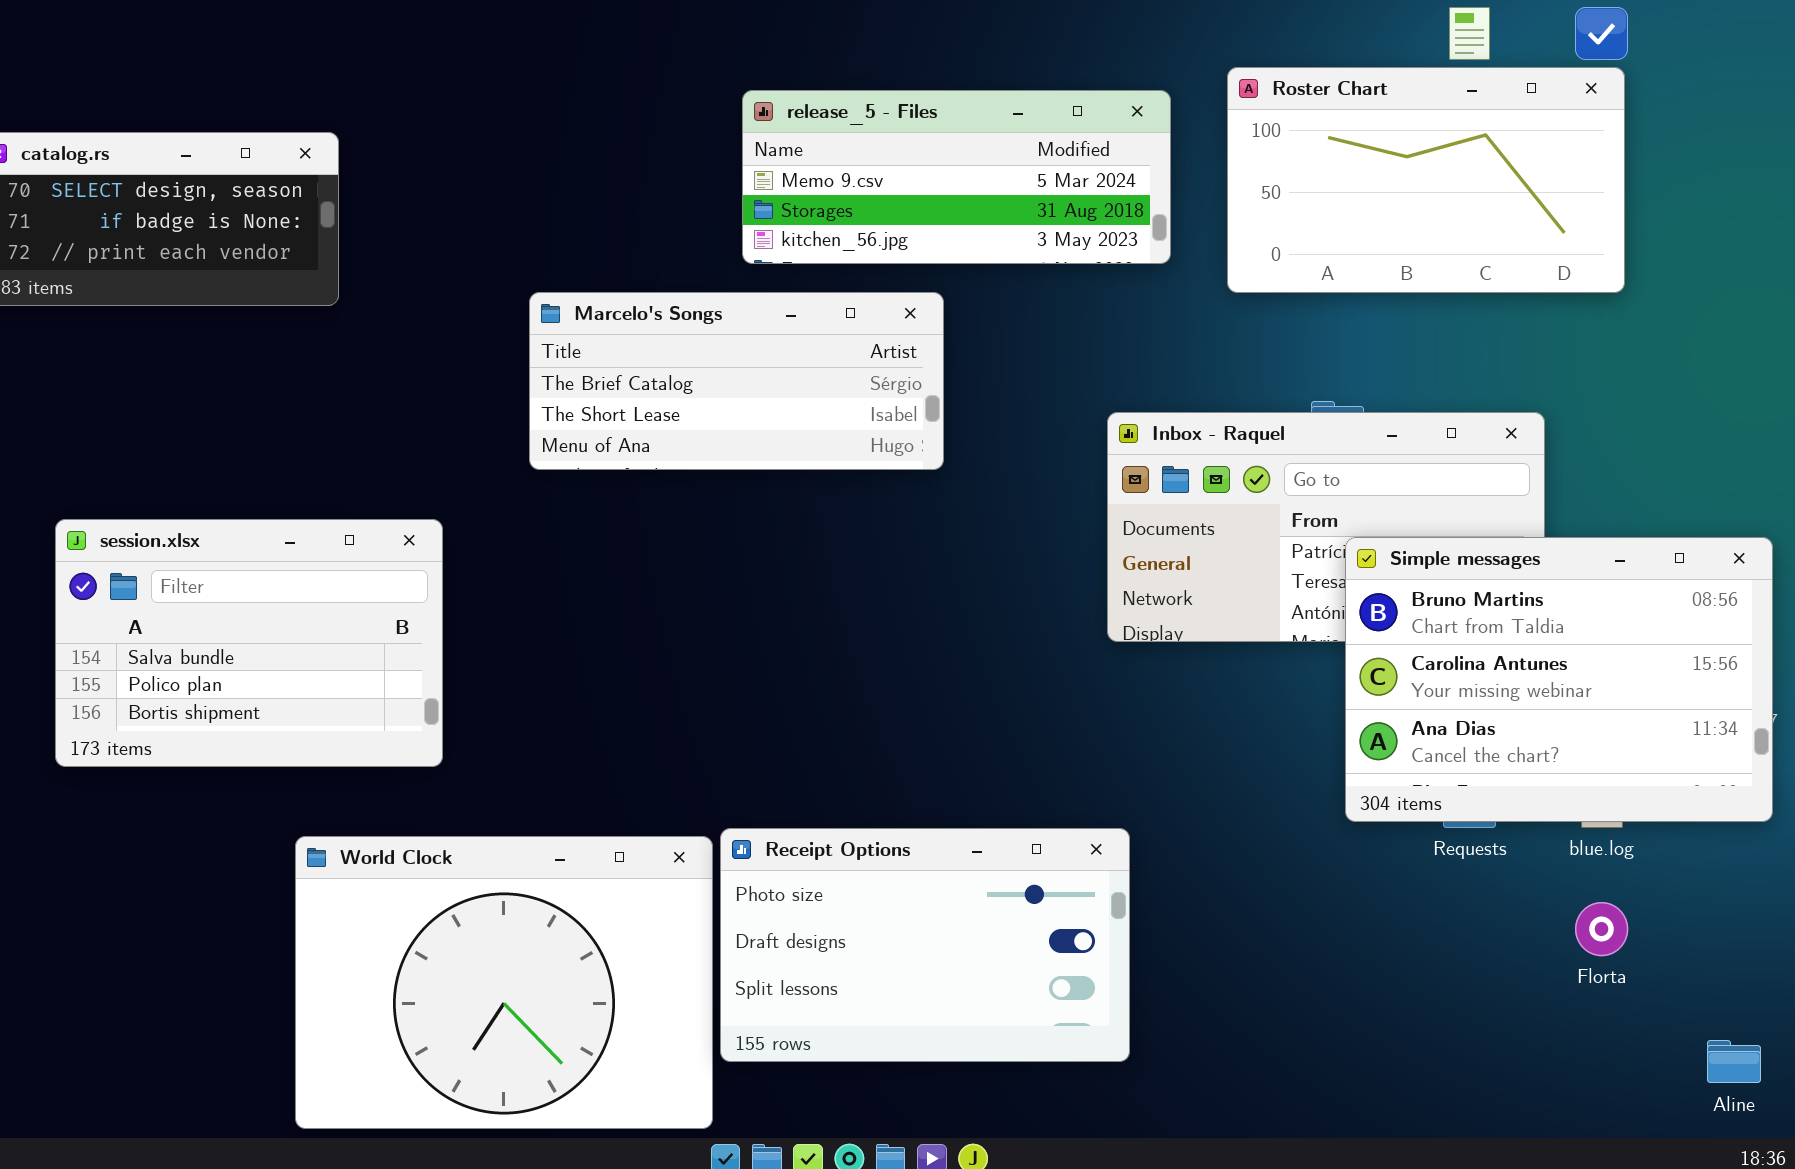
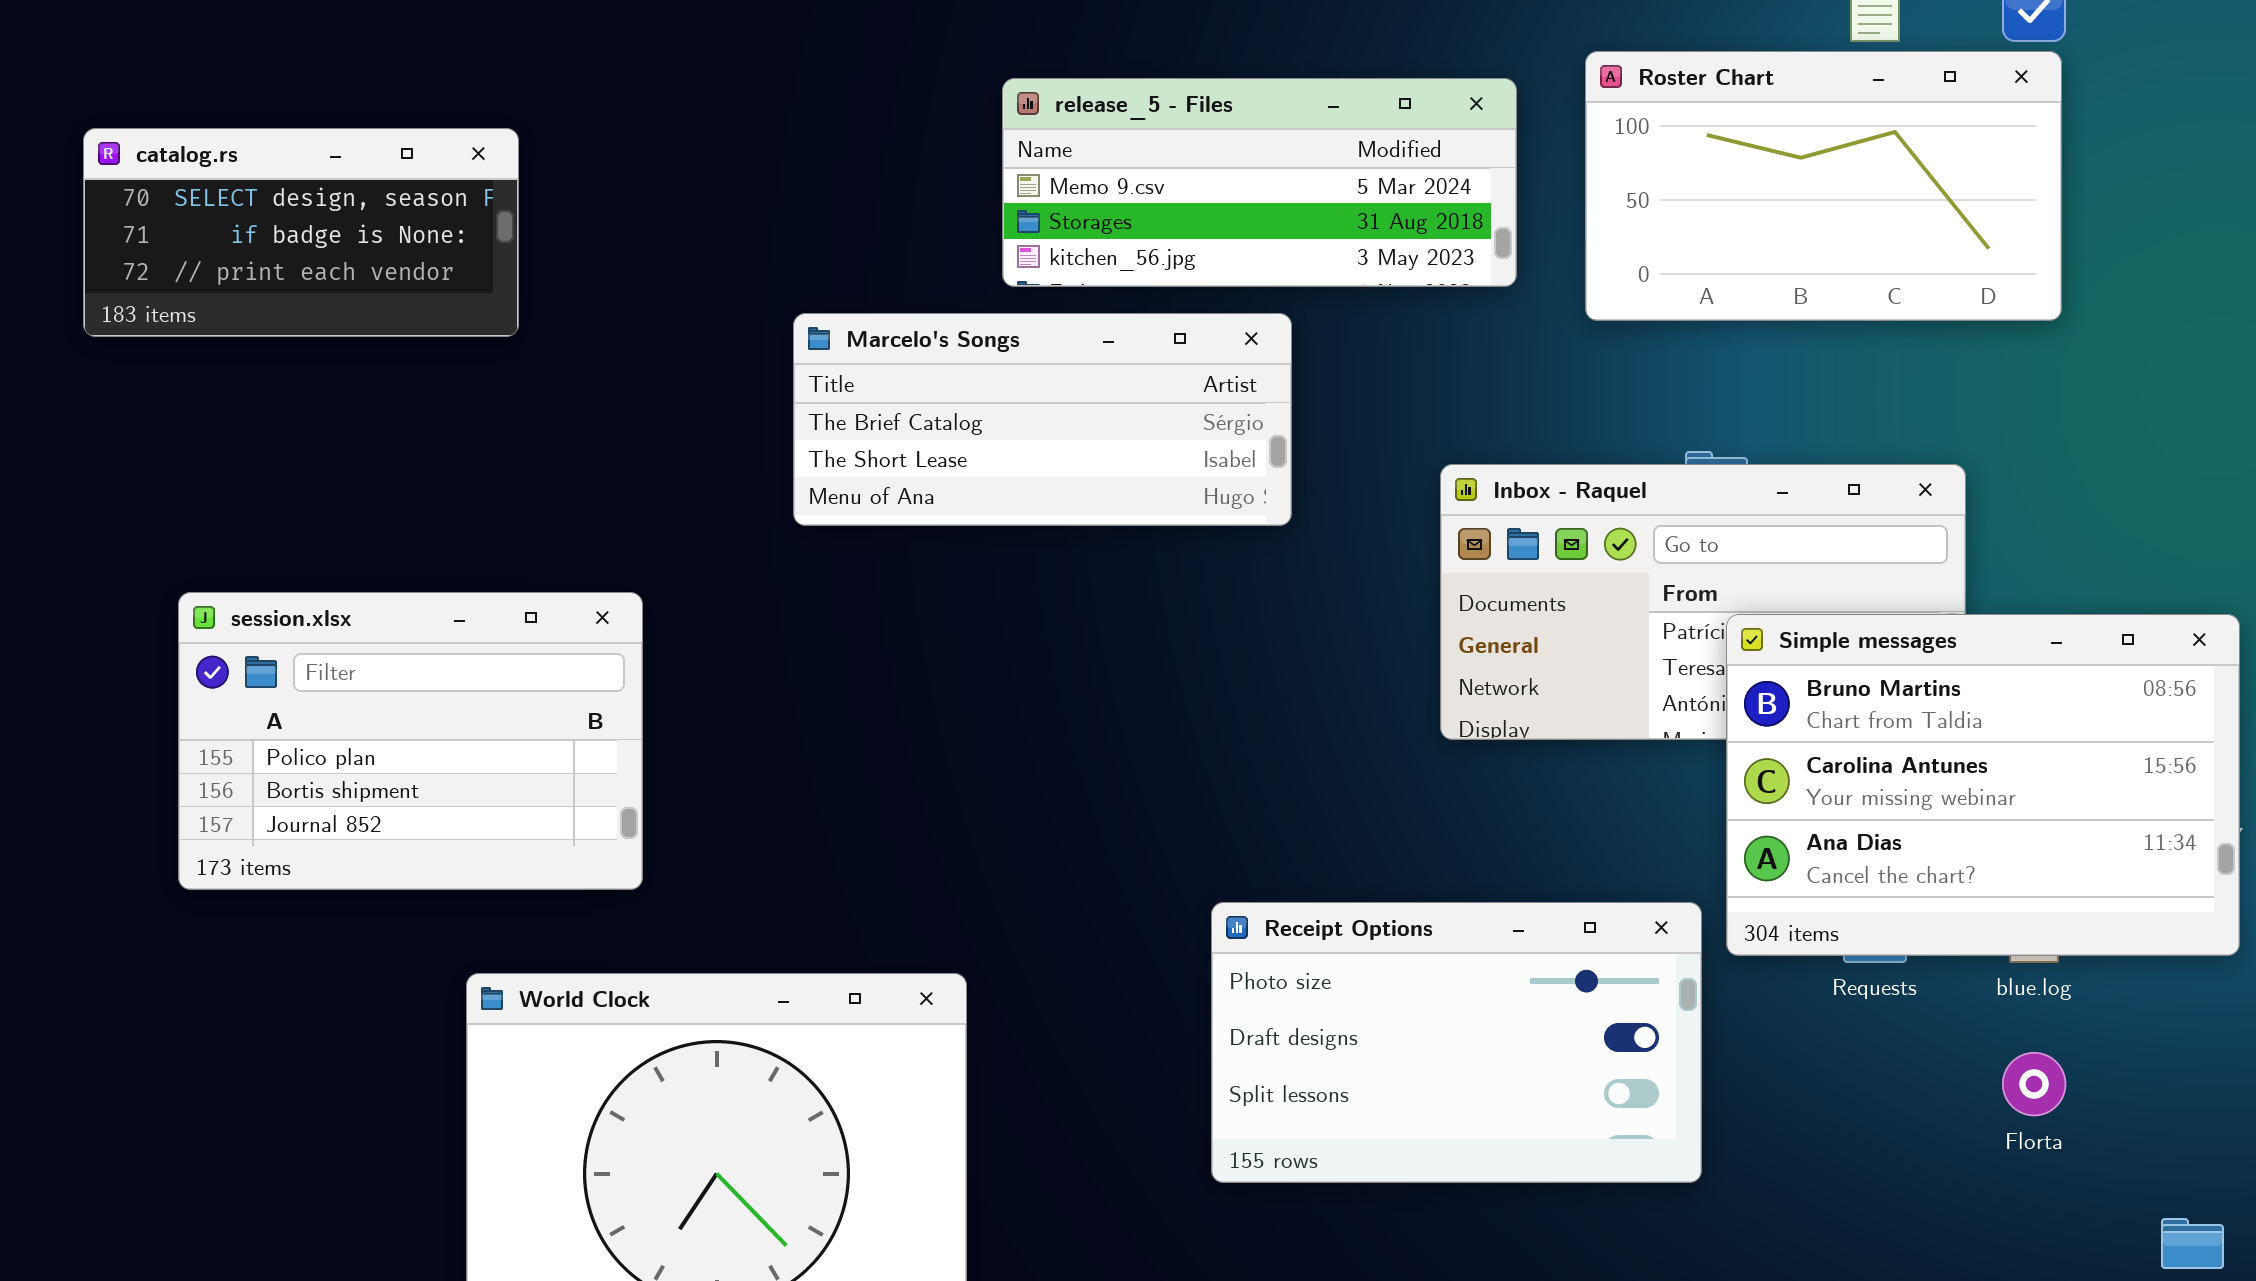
Marcelo's Songs: [529,292,944,470] -> [793,313,1292,526], moved
session.xlsx: [55,519,443,767] -> [178,592,643,890], scrolled down 1 row
Receipt Options: [720,828,1130,1062] -> [1211,902,1702,1183], moved

